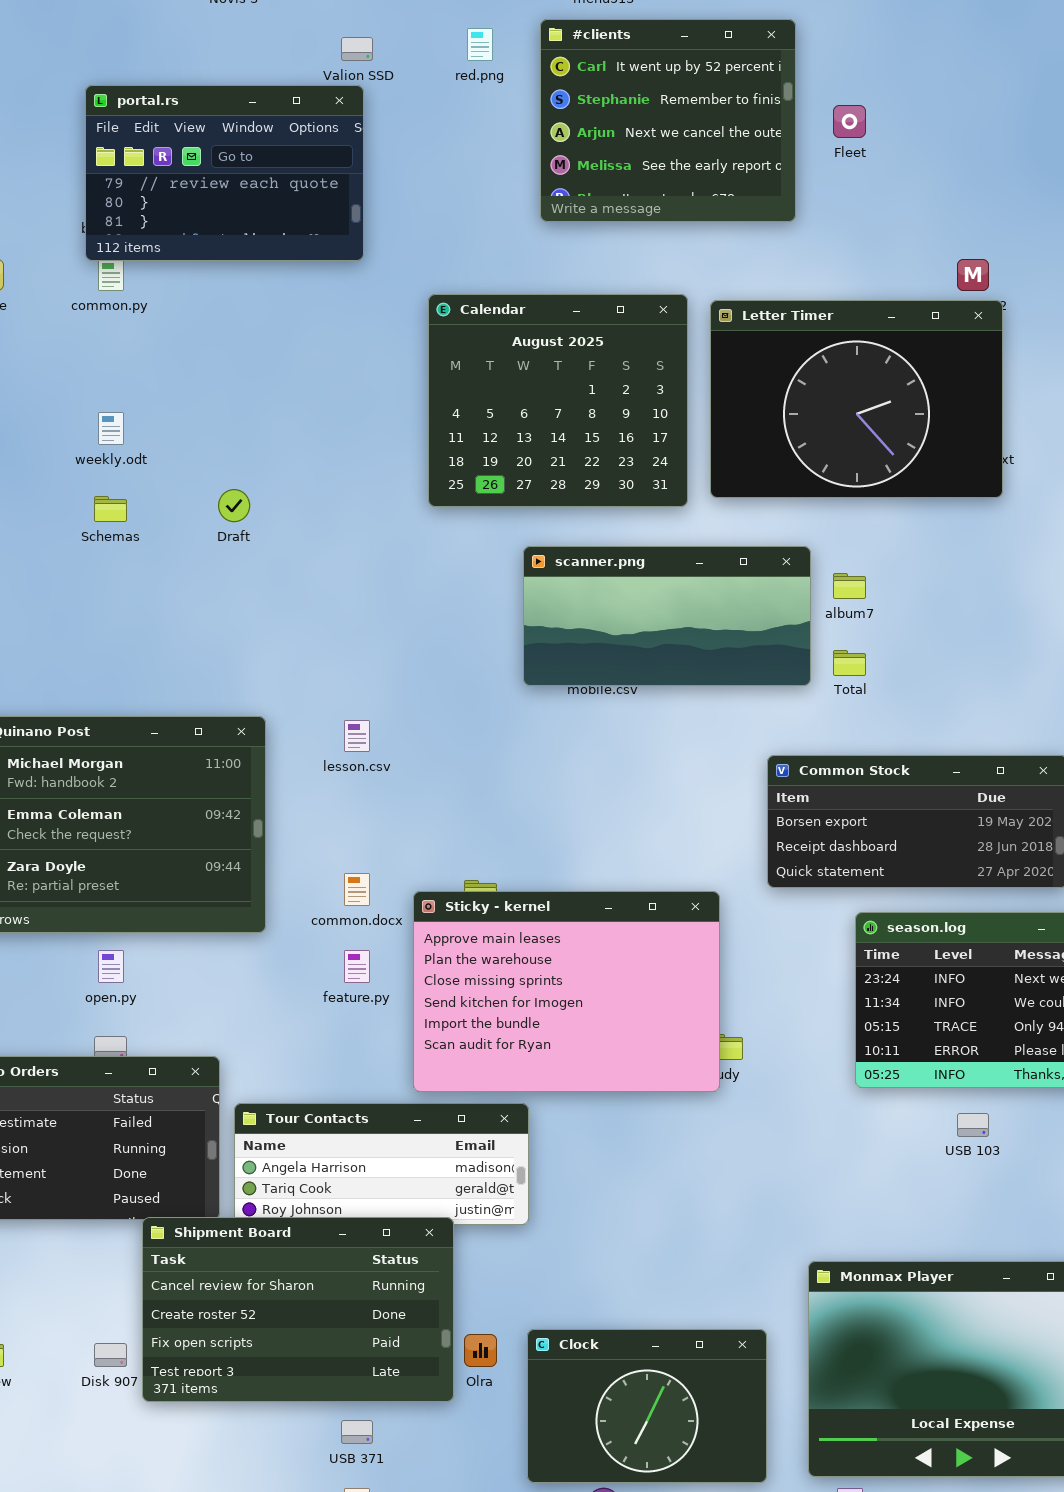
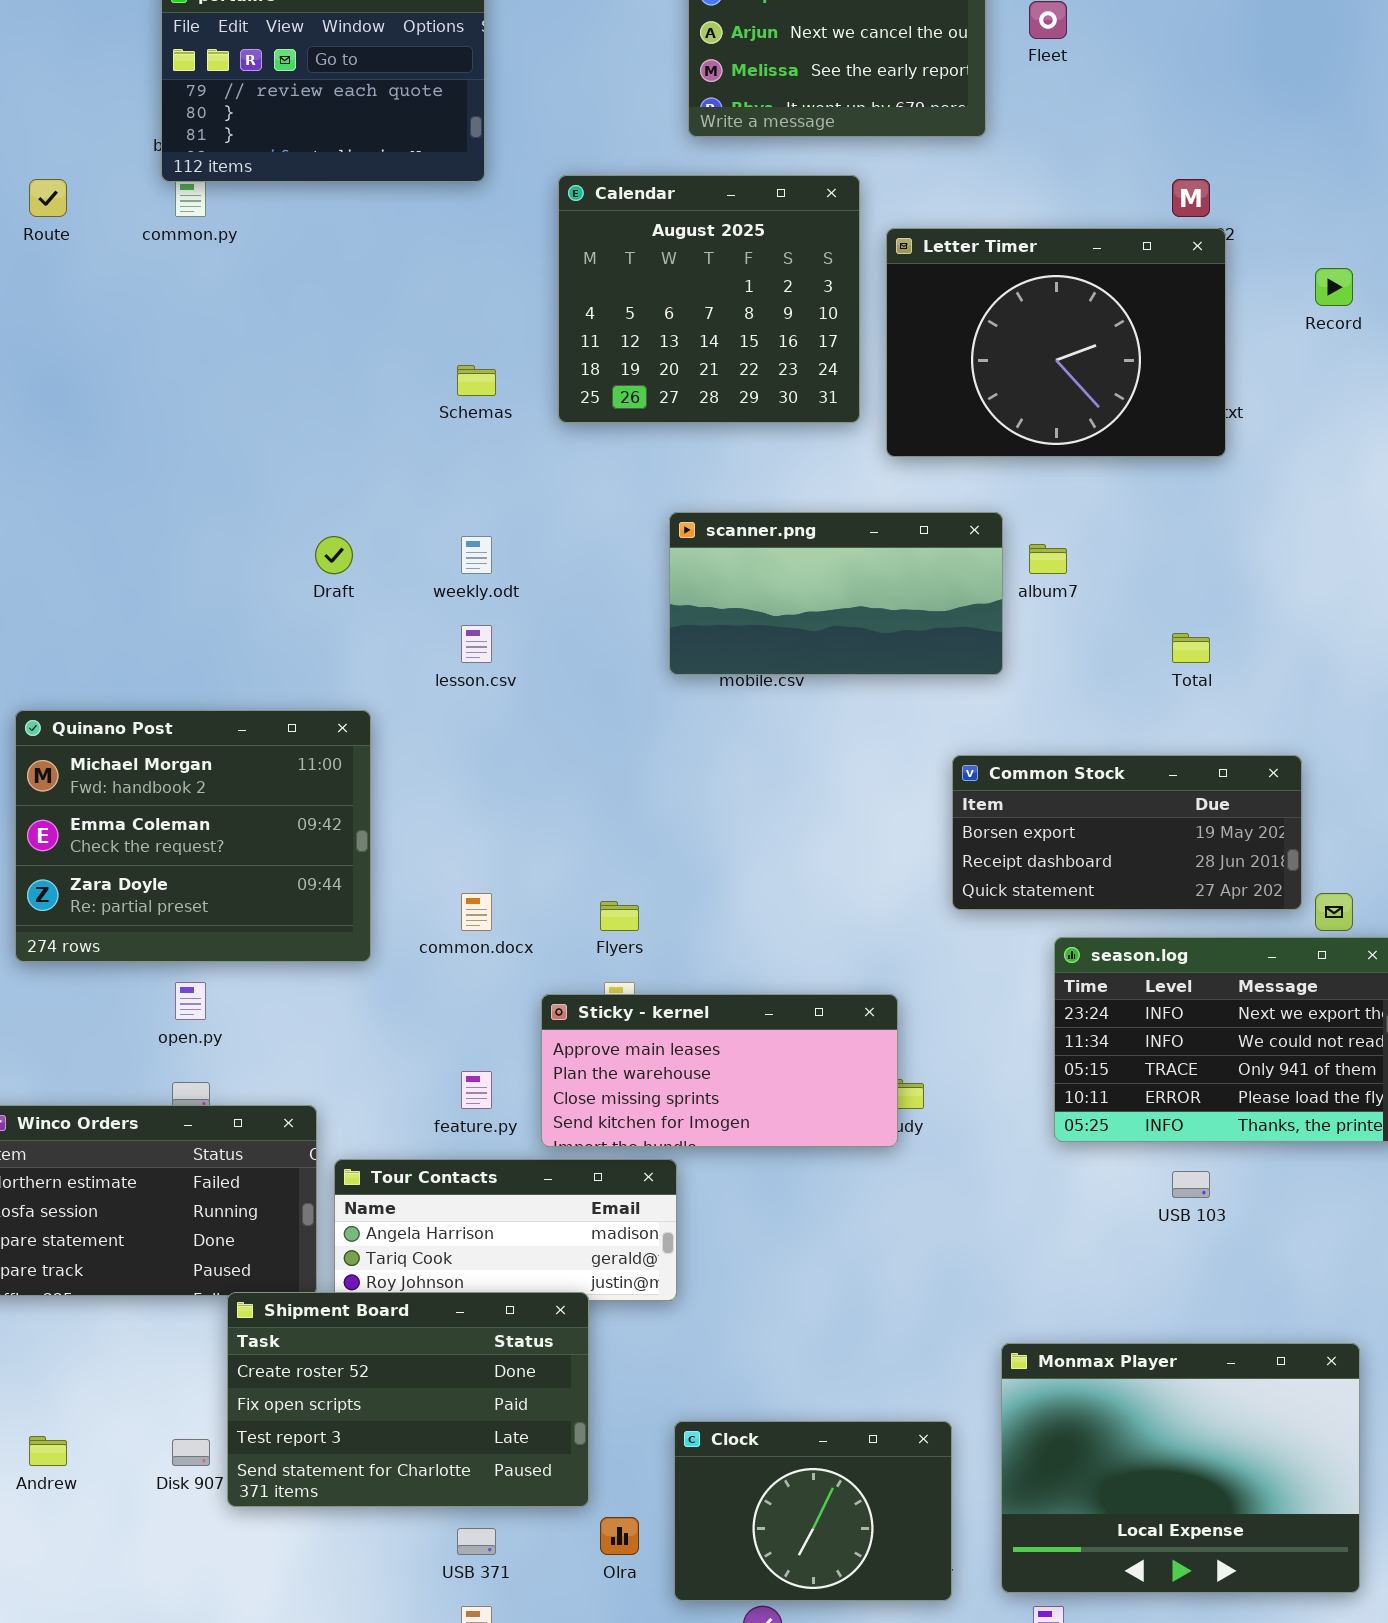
Calendar: [428,294,688,507] -> [558,175,860,423], moved
weekly.odt: [98,412,124,445] -> [461,536,492,574], moved
Draft: [218,489,250,522] -> [315,536,353,574], moved
Schemas: [94,496,127,522] -> [457,365,496,396], moved
Total: [833,650,866,676] -> [1172,633,1210,663], moved
lesson.csv: [344,720,370,752] -> [461,625,492,663], moved
Sticky - kernel: [413,891,720,1092] -> [541,994,898,1147], resized
feature.py: [344,950,370,983] -> [461,1071,492,1109], moved
Shipment Board: [142,1217,454,1402] -> [227,1292,589,1507], scrolled down 1 row
Olra: [464,1334,497,1367] -> [600,1517,639,1555], moved

